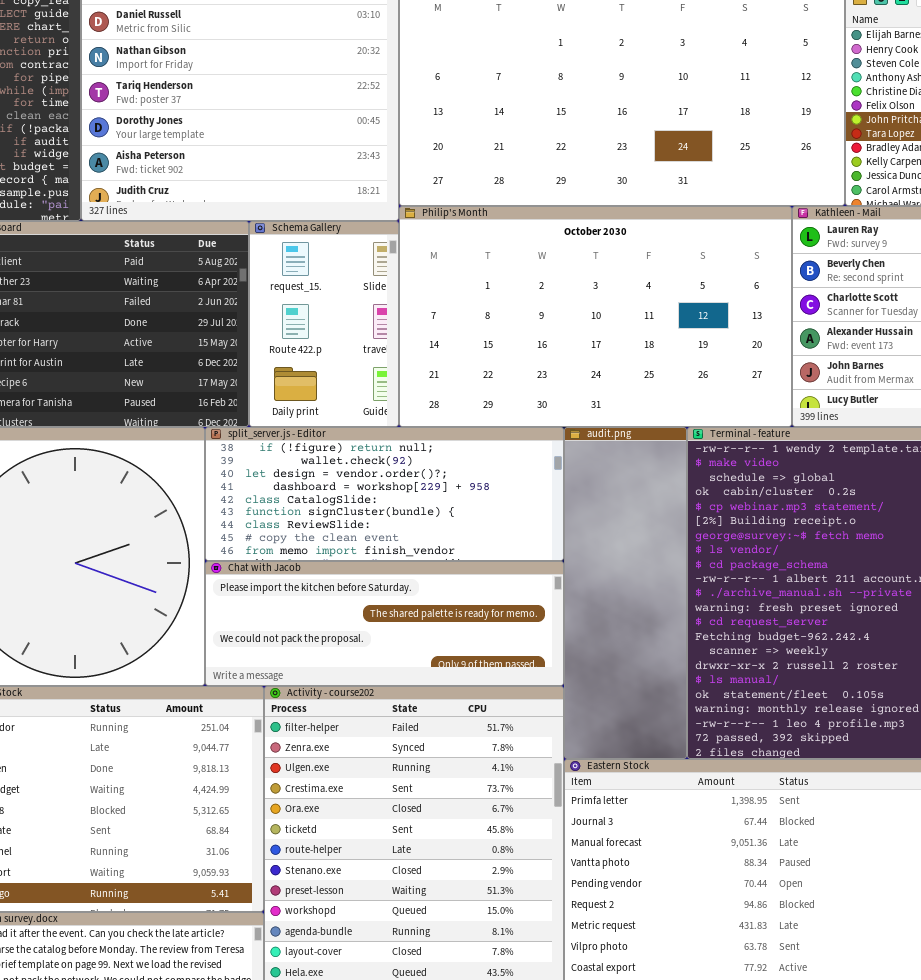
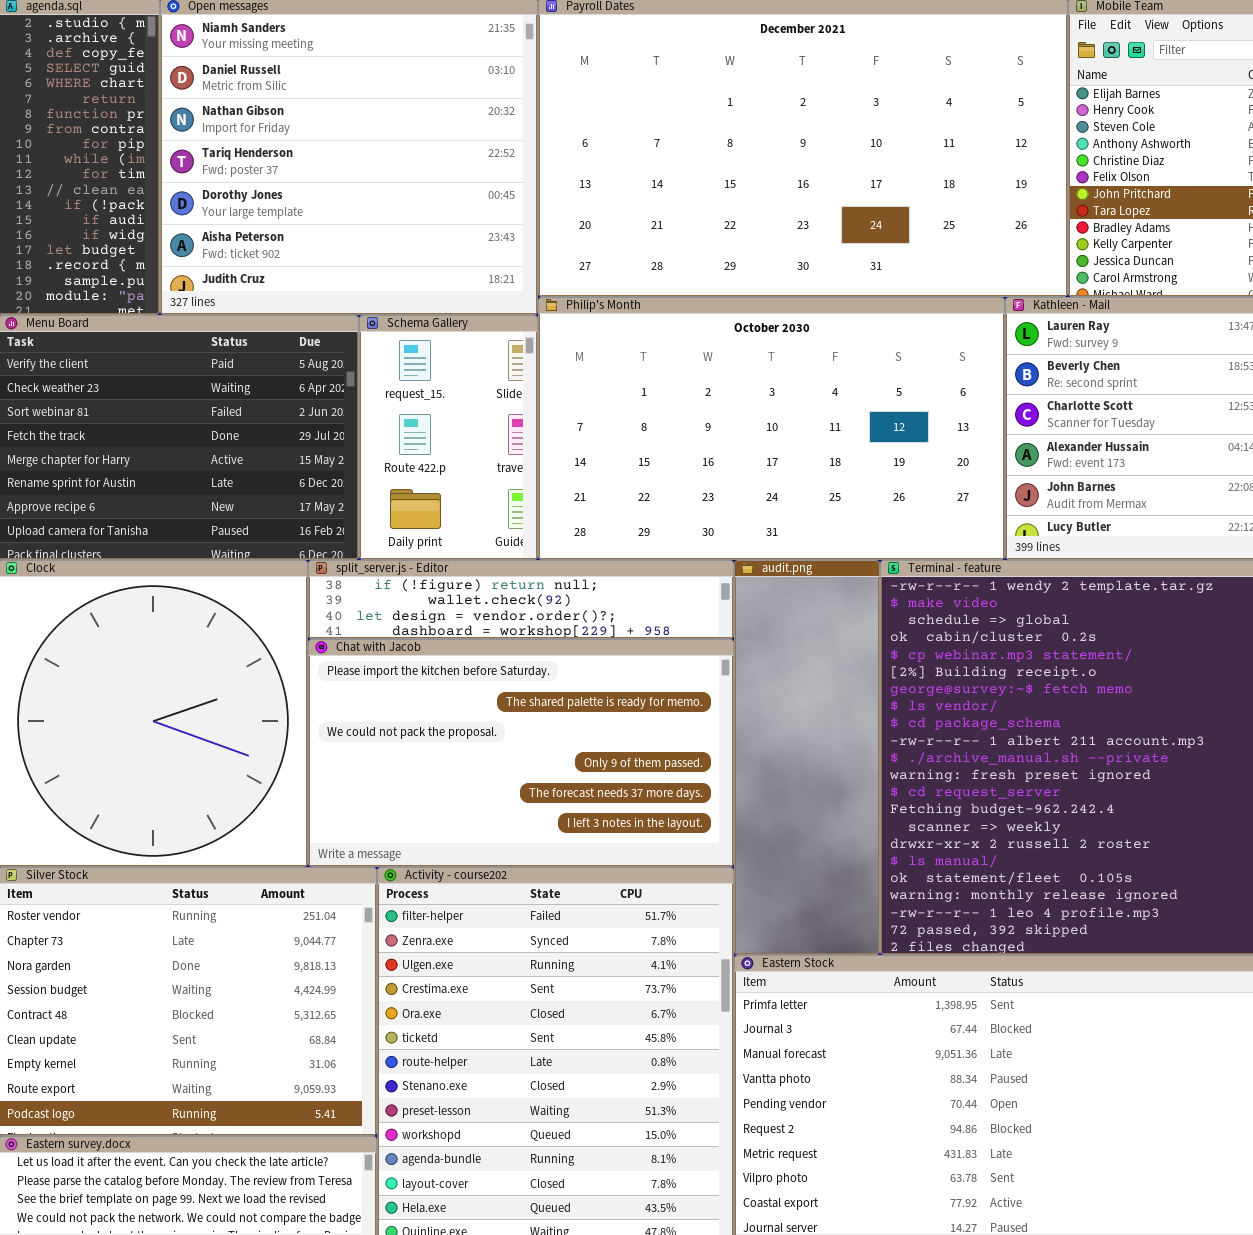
split_server.js - Editor: [205,427,564,561] -> [308,560,734,639], resized
Chat with Jacob: [205,561,564,686] -> [308,639,734,867], resized

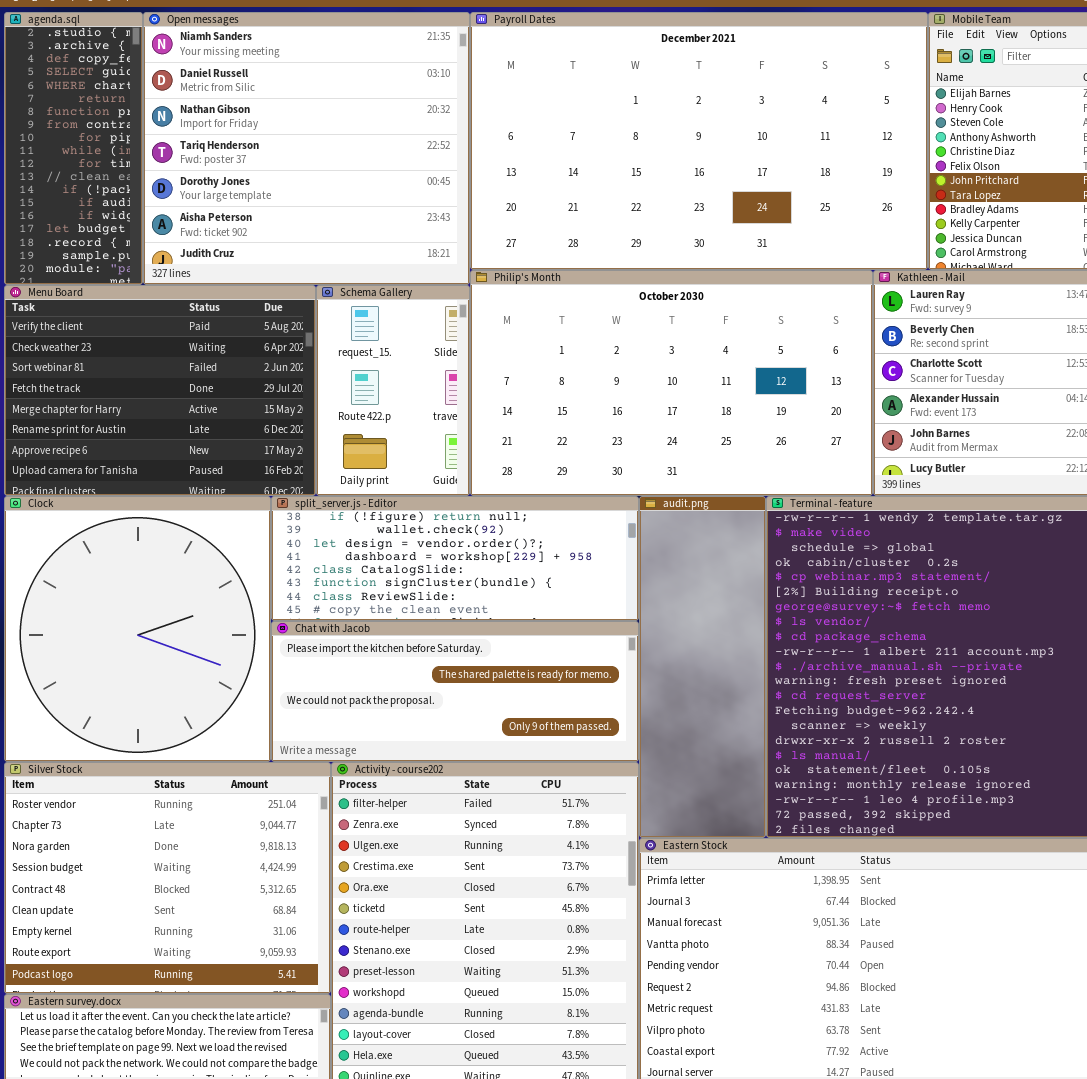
split_server.js - Editor: [308,560,734,639] -> [271,496,639,621], resized
Chat with Jacob: [308,639,734,867] -> [271,621,639,762], resized

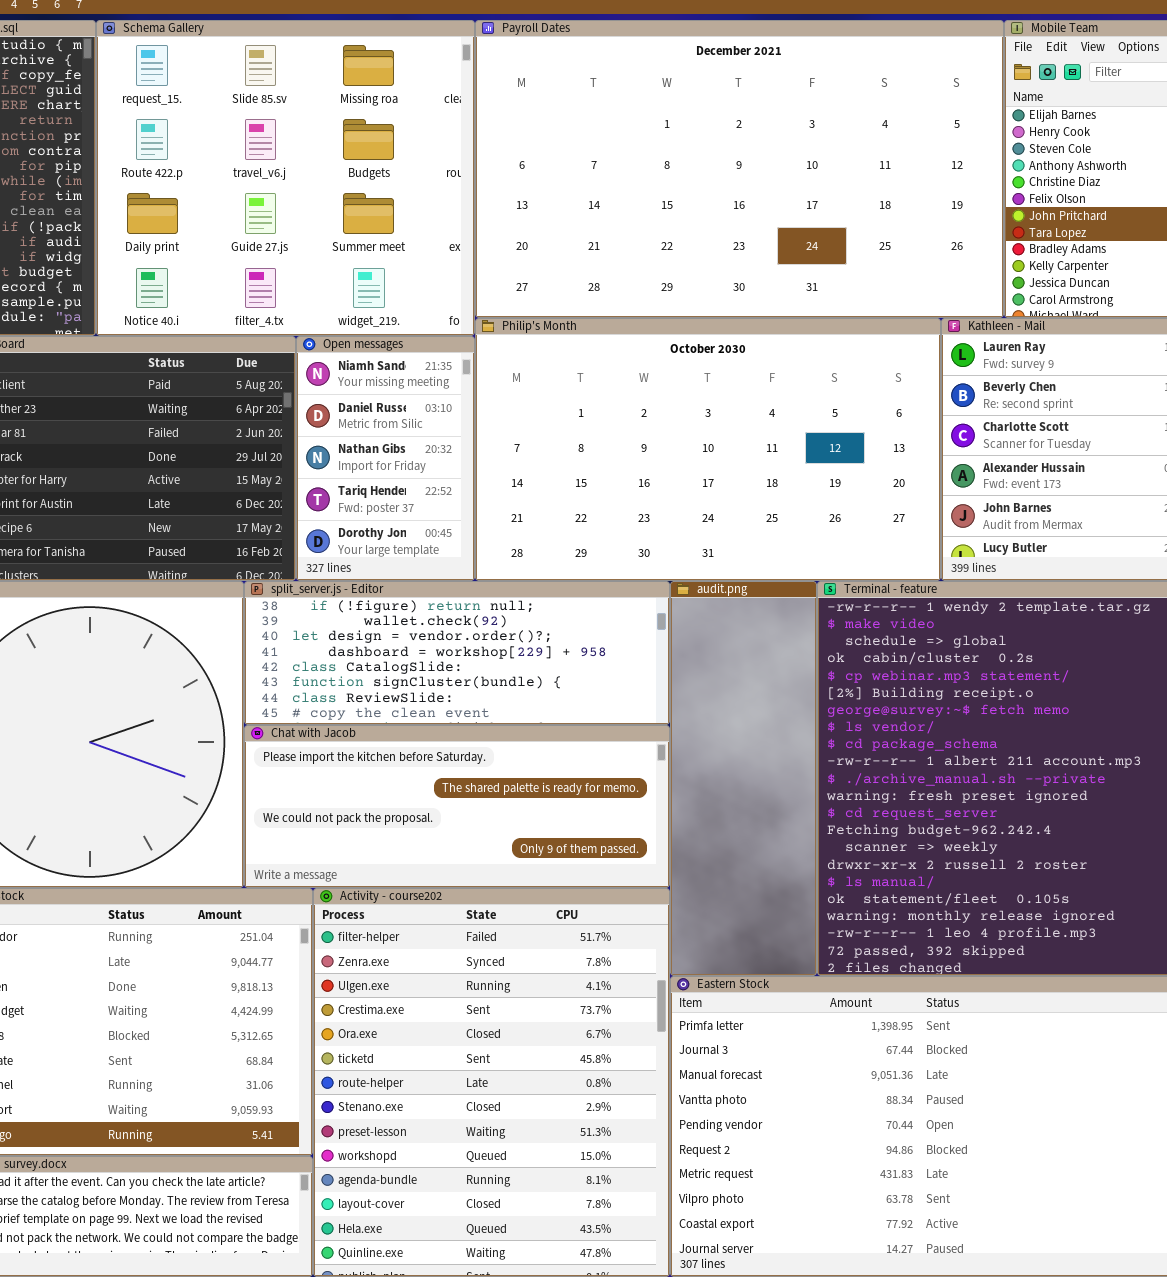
Open messages: [143,12,470,285] -> [296,336,475,581], moved, resized
Schema Gallery: [316,285,470,496] -> [96,20,475,336], moved, resized

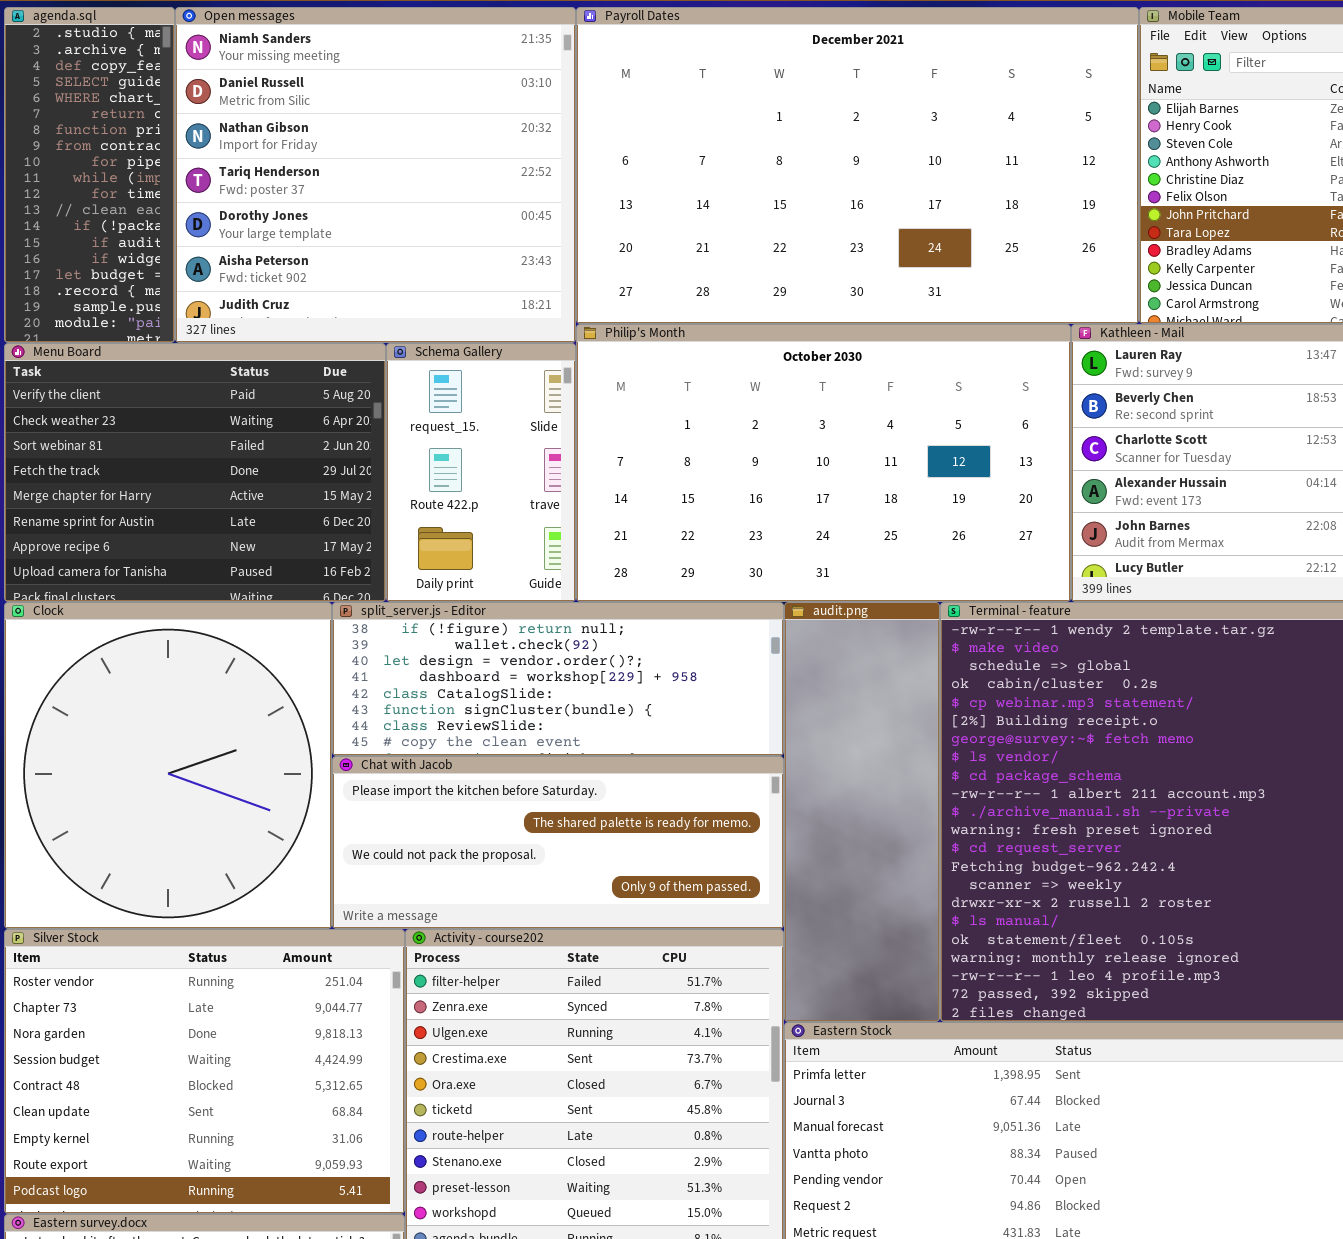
Schema Gallery: [96,20,475,336] -> [386,343,576,602], moved, resized
Open messages: [296,336,475,581] -> [175,7,576,343], moved, resized

